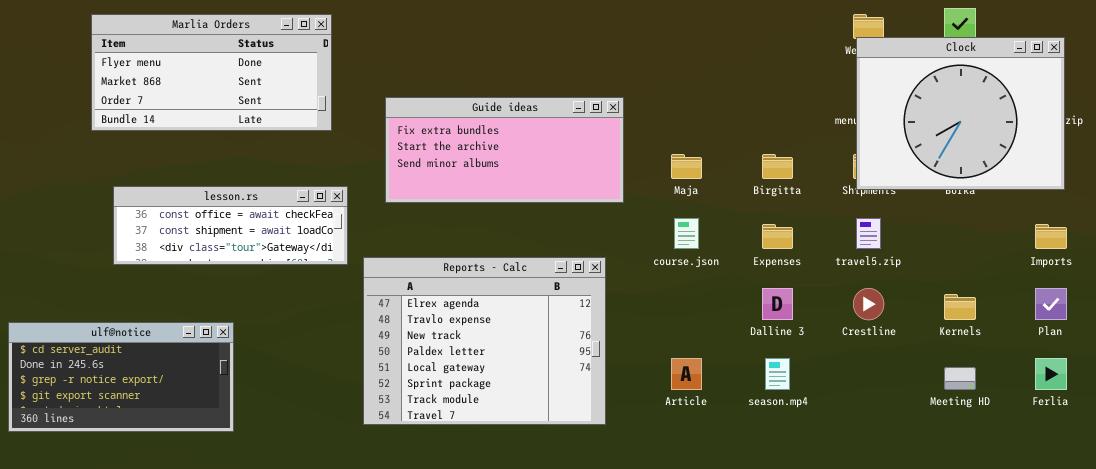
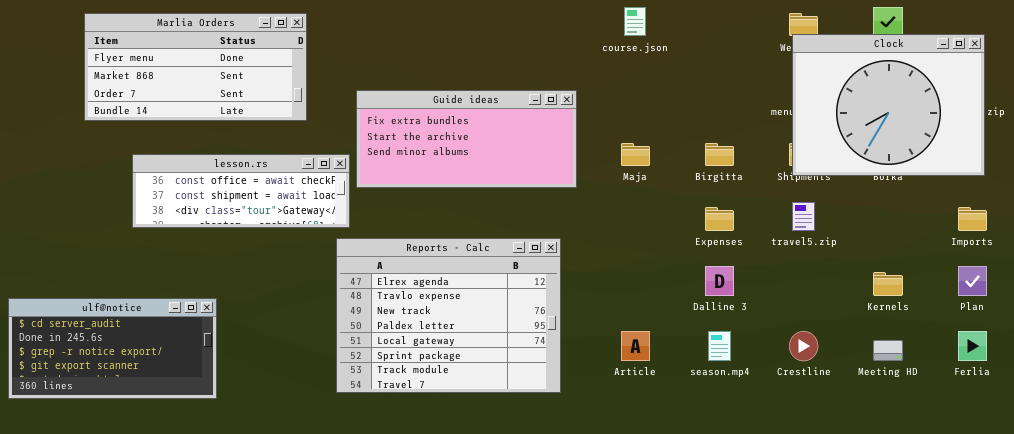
lesson.rs: [113,186,348,265] -> [132,154,350,228], moved
course.json: [674,218,699,249] -> [624,7,646,36], moved
Crestline: [853,288,884,320] -> [789,331,818,361], moved

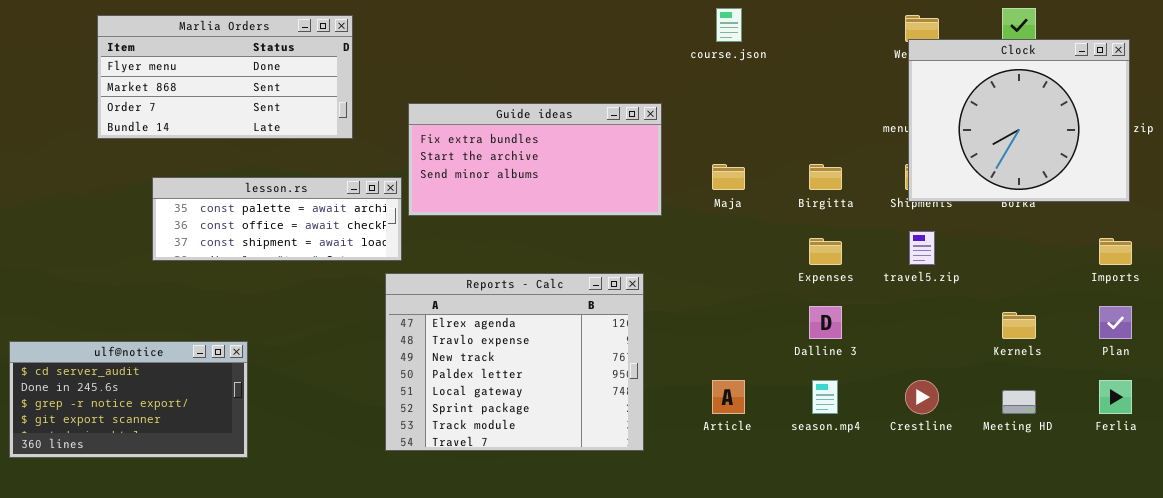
lesson.rs: [132,154,350,228] -> [152,177,402,261], scrolled up 1 row

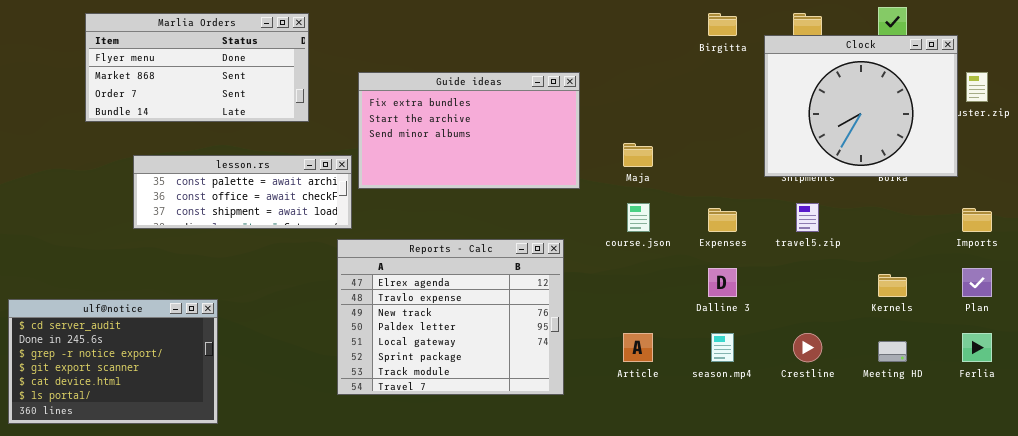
course.json: [716,8,742,42] -> [627,203,650,232], moved
Clock: [908,39,1130,202] -> [764,35,958,177], moved
Guide ideas: [408,103,662,216] -> [358,72,580,189], resized
Birgitta: [809,164,842,190] -> [708,13,737,36], moved
ulf@notice: [9,341,248,458] -> [8,299,218,424], resized

